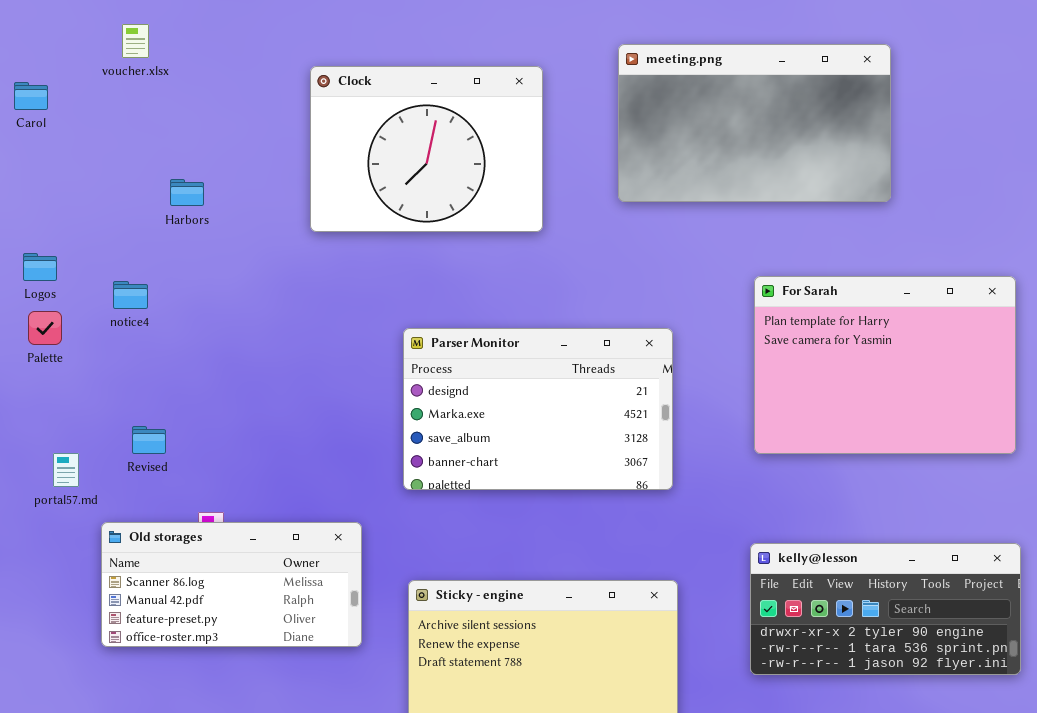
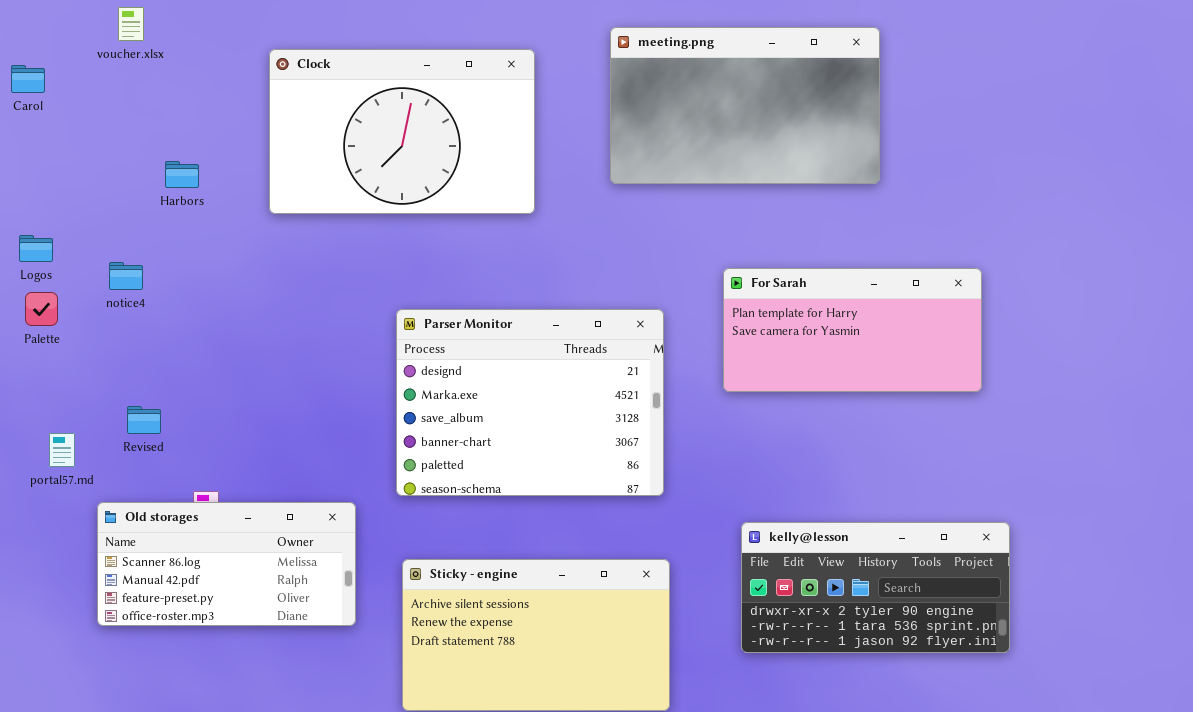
Clock: [310,66,543,232] -> [269,49,535,214], resized
For Sarah: [754,276,1016,454] -> [723,268,982,392], moved, resized
Parser Monitor: [403,328,673,490] -> [396,309,664,496], resized

